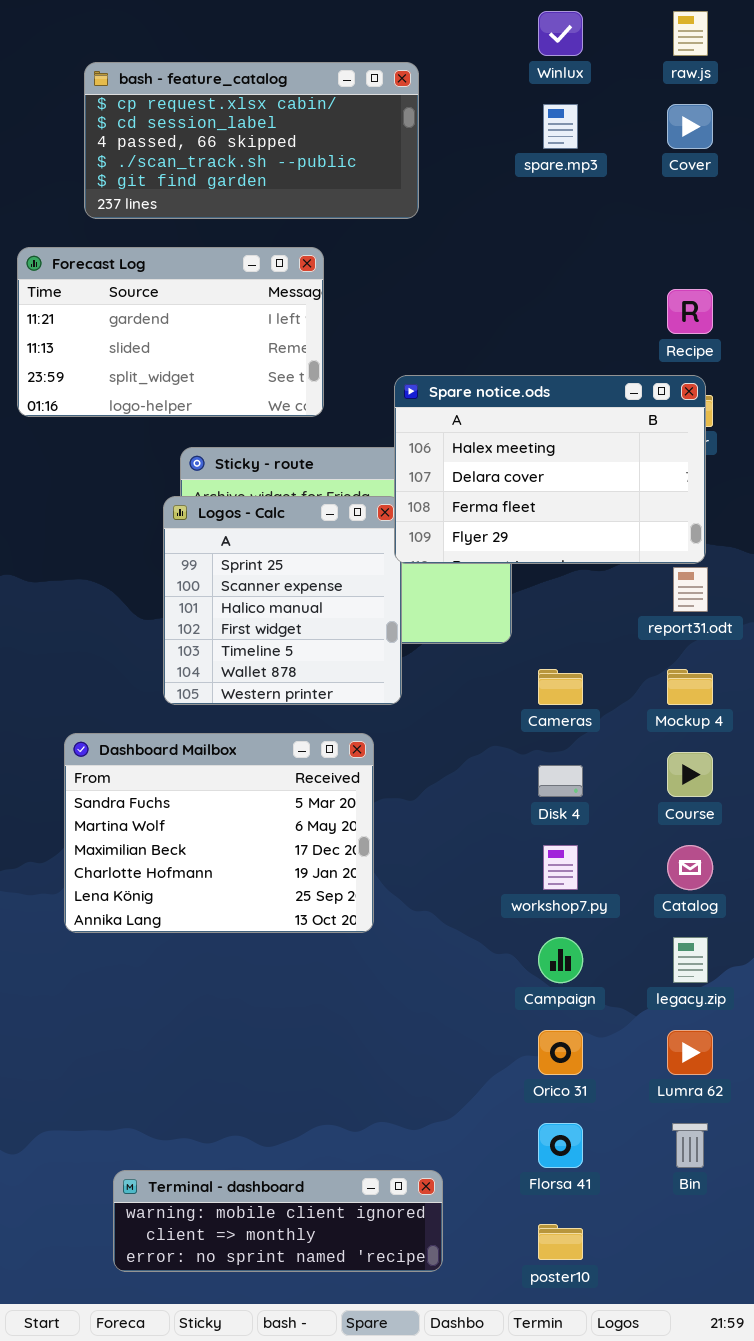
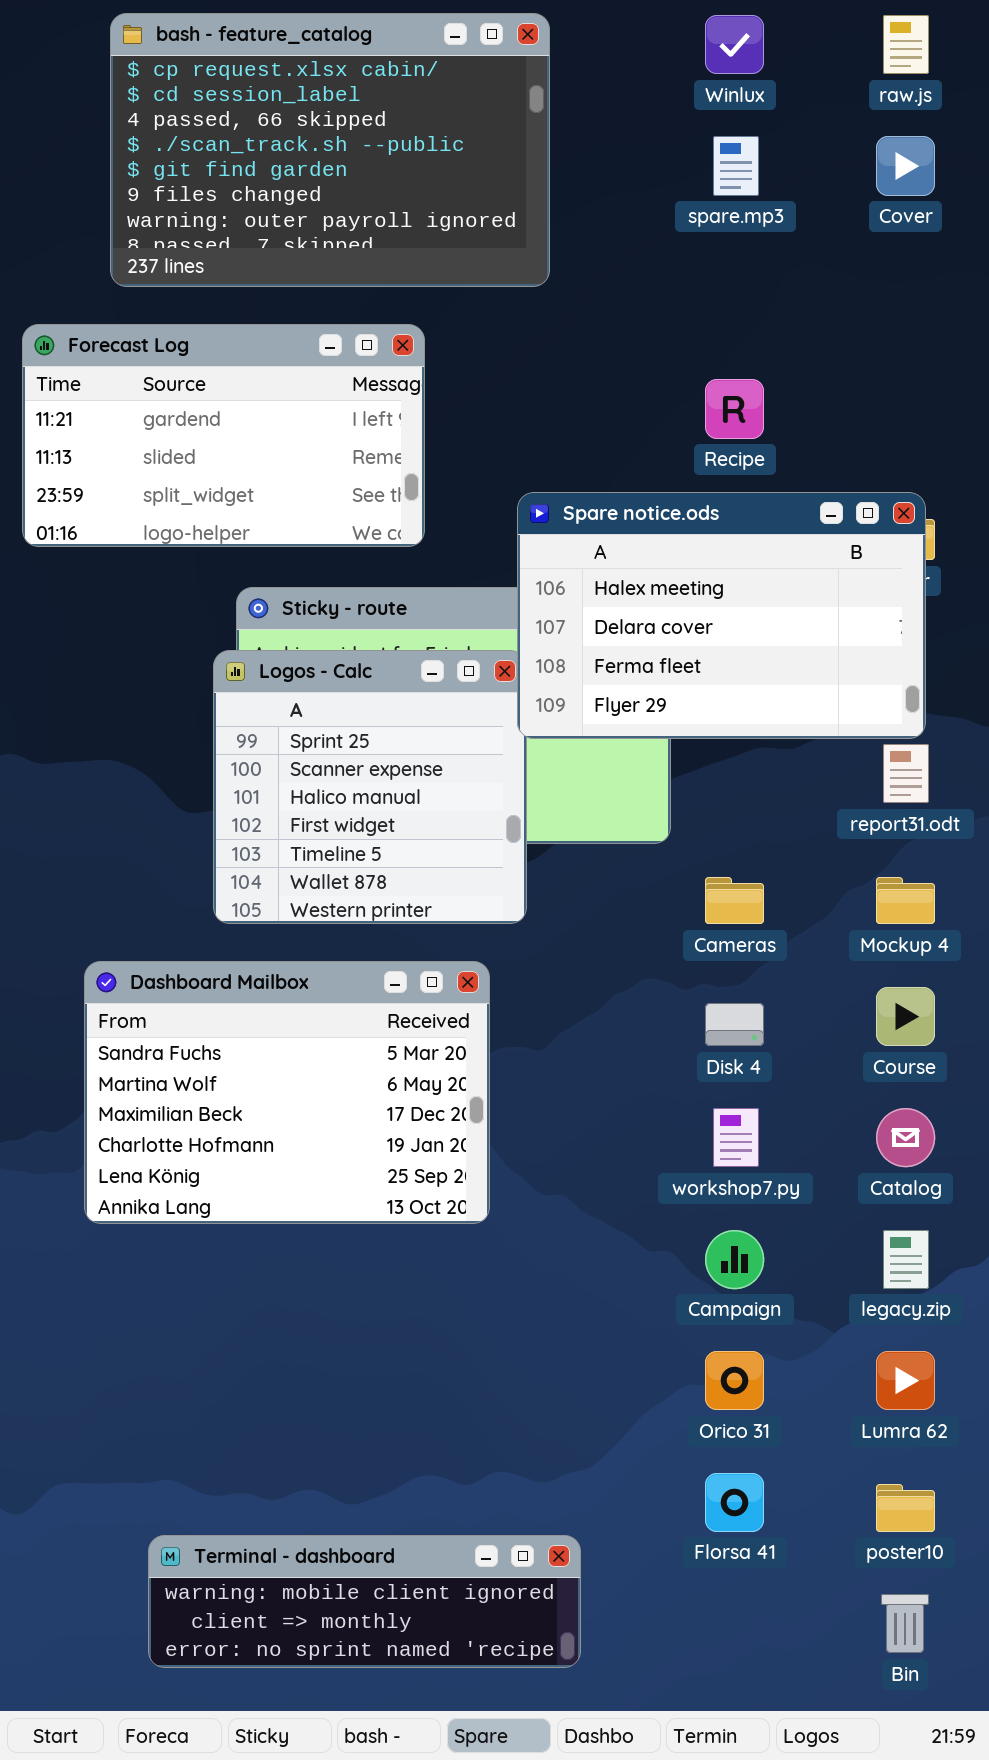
bash - feature_catalog: [84,62,419,219] -> [110,13,550,287], resized
Recipe: [667,289,713,334] -> [705,379,764,439], moved
Bin: [672,1123,708,1168] -> [881,1594,929,1653], moved
poster10: [538,1224,583,1260] -> [876,1484,935,1532], moved

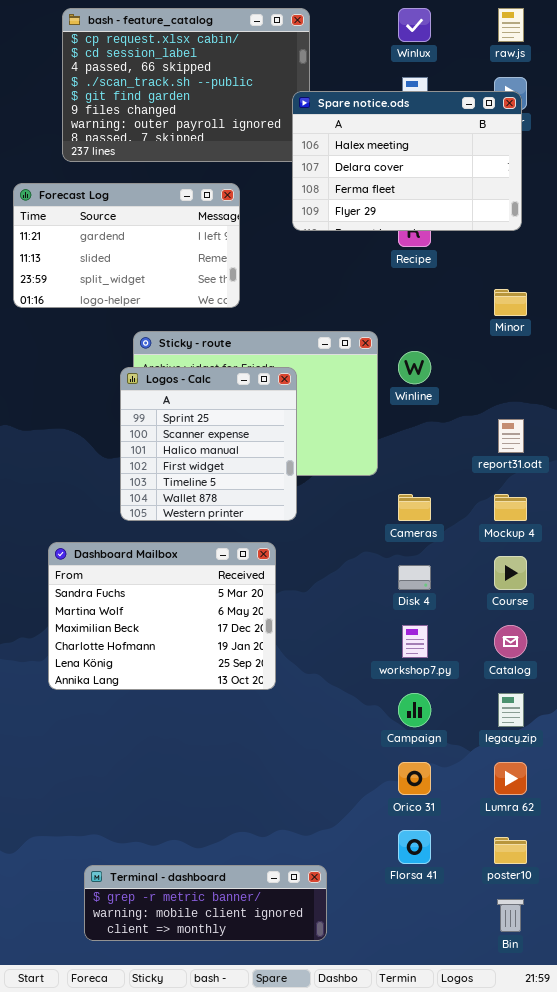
Spare notice.ods: [517,492,926,739] -> [292,91,522,231], moved
Terminal - dashboard: [148,1535,581,1668] -> [84,865,327,941], scrolled up 1 row

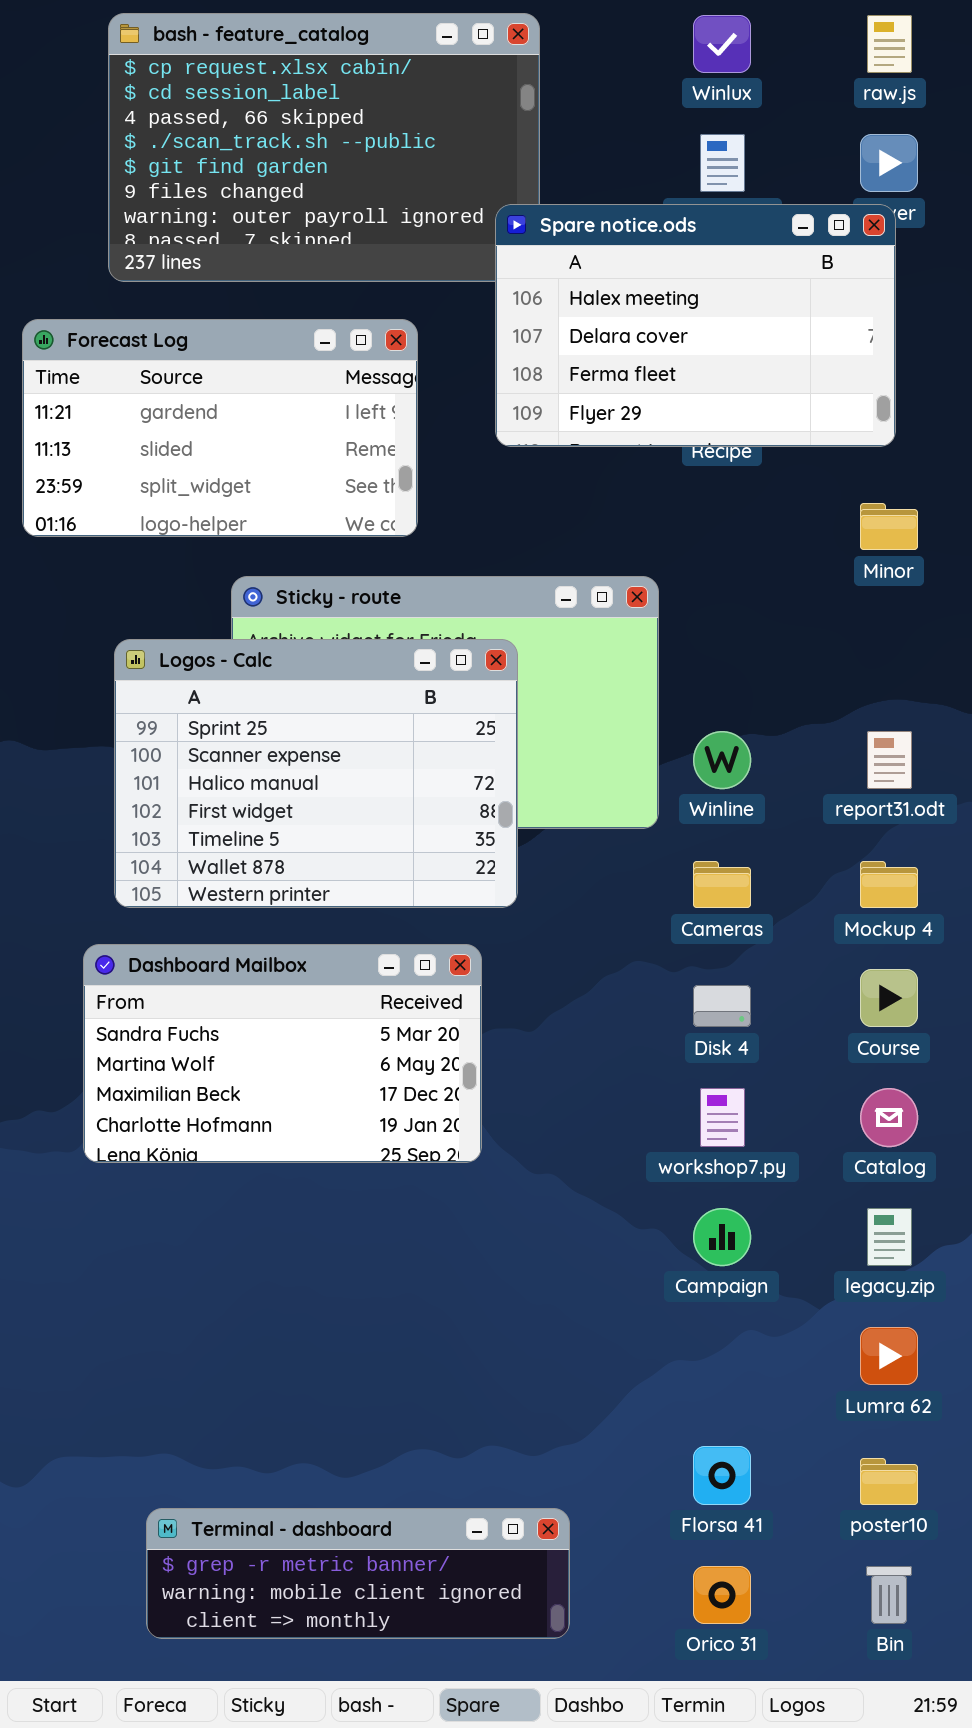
Spare notice.ods: [292,91,522,231] -> [495,204,896,447], moved
Winline: [398,351,431,384] -> [693,731,751,789], moved
Logos - Calc: [120,367,297,521] -> [114,639,518,908], resized
Dashboard Mailbox: [48,542,276,690] -> [83,944,482,1163], resized
Orico 31: [398,762,431,795] -> [693,1566,751,1624], moved

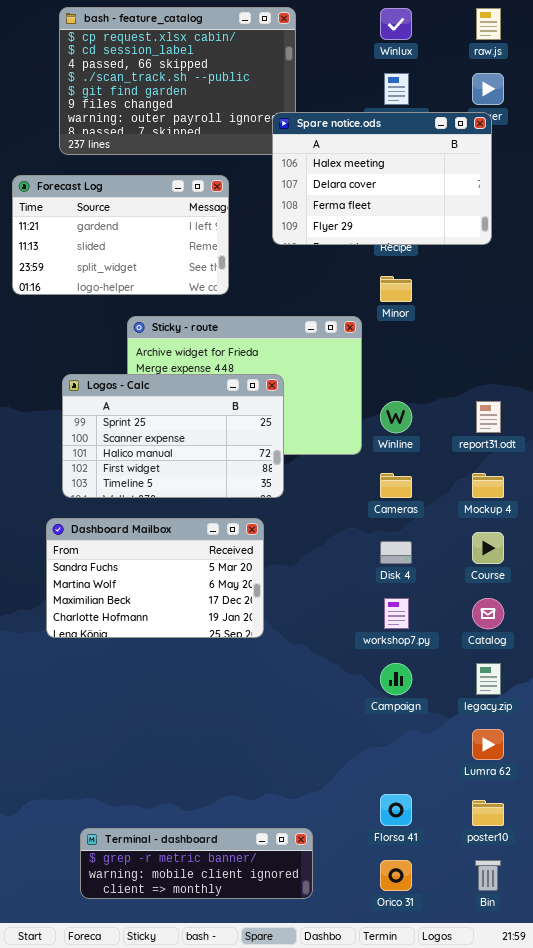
Minor: [860,503,918,550] -> [380,276,412,302], moved
Logos - Calc: [114,639,518,908] -> [62,374,284,498], resized

